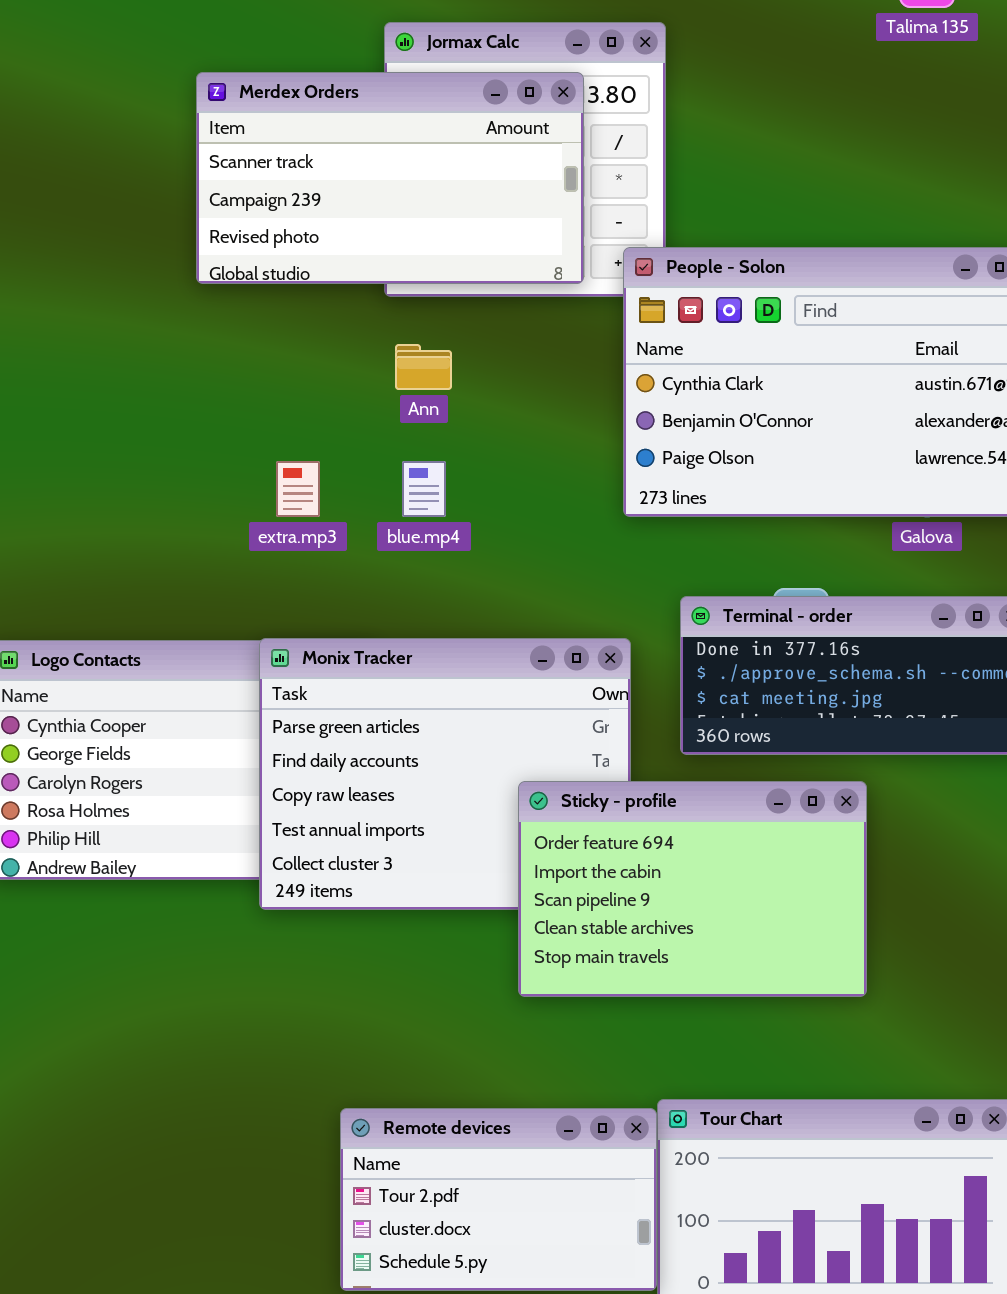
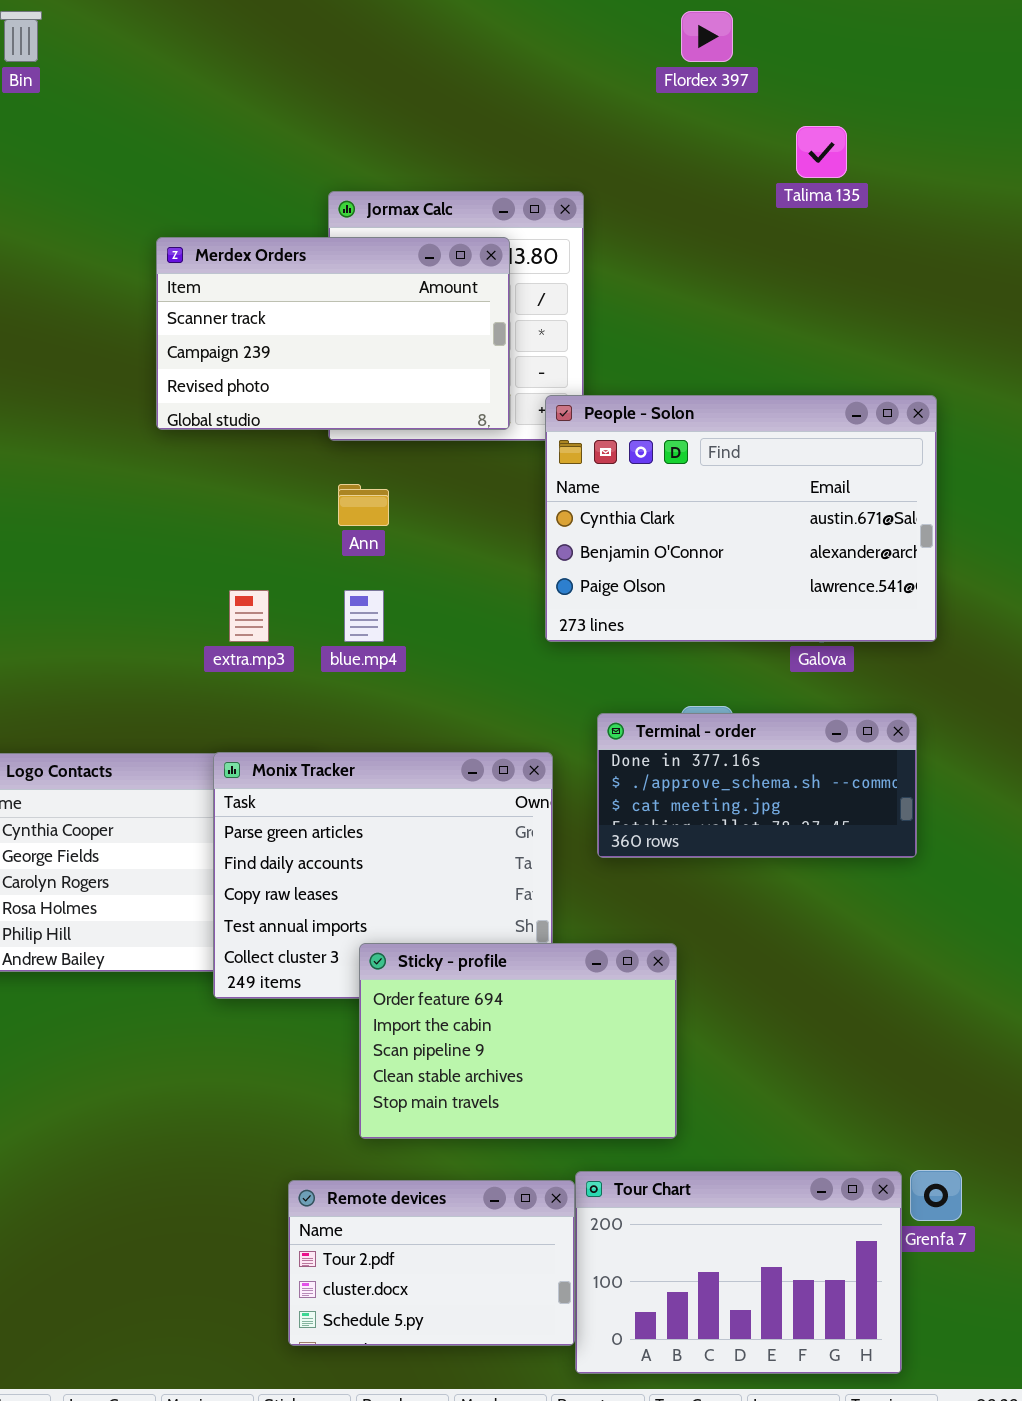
Sticky - profile: [518,781,867,997] -> [359,943,677,1139], moved

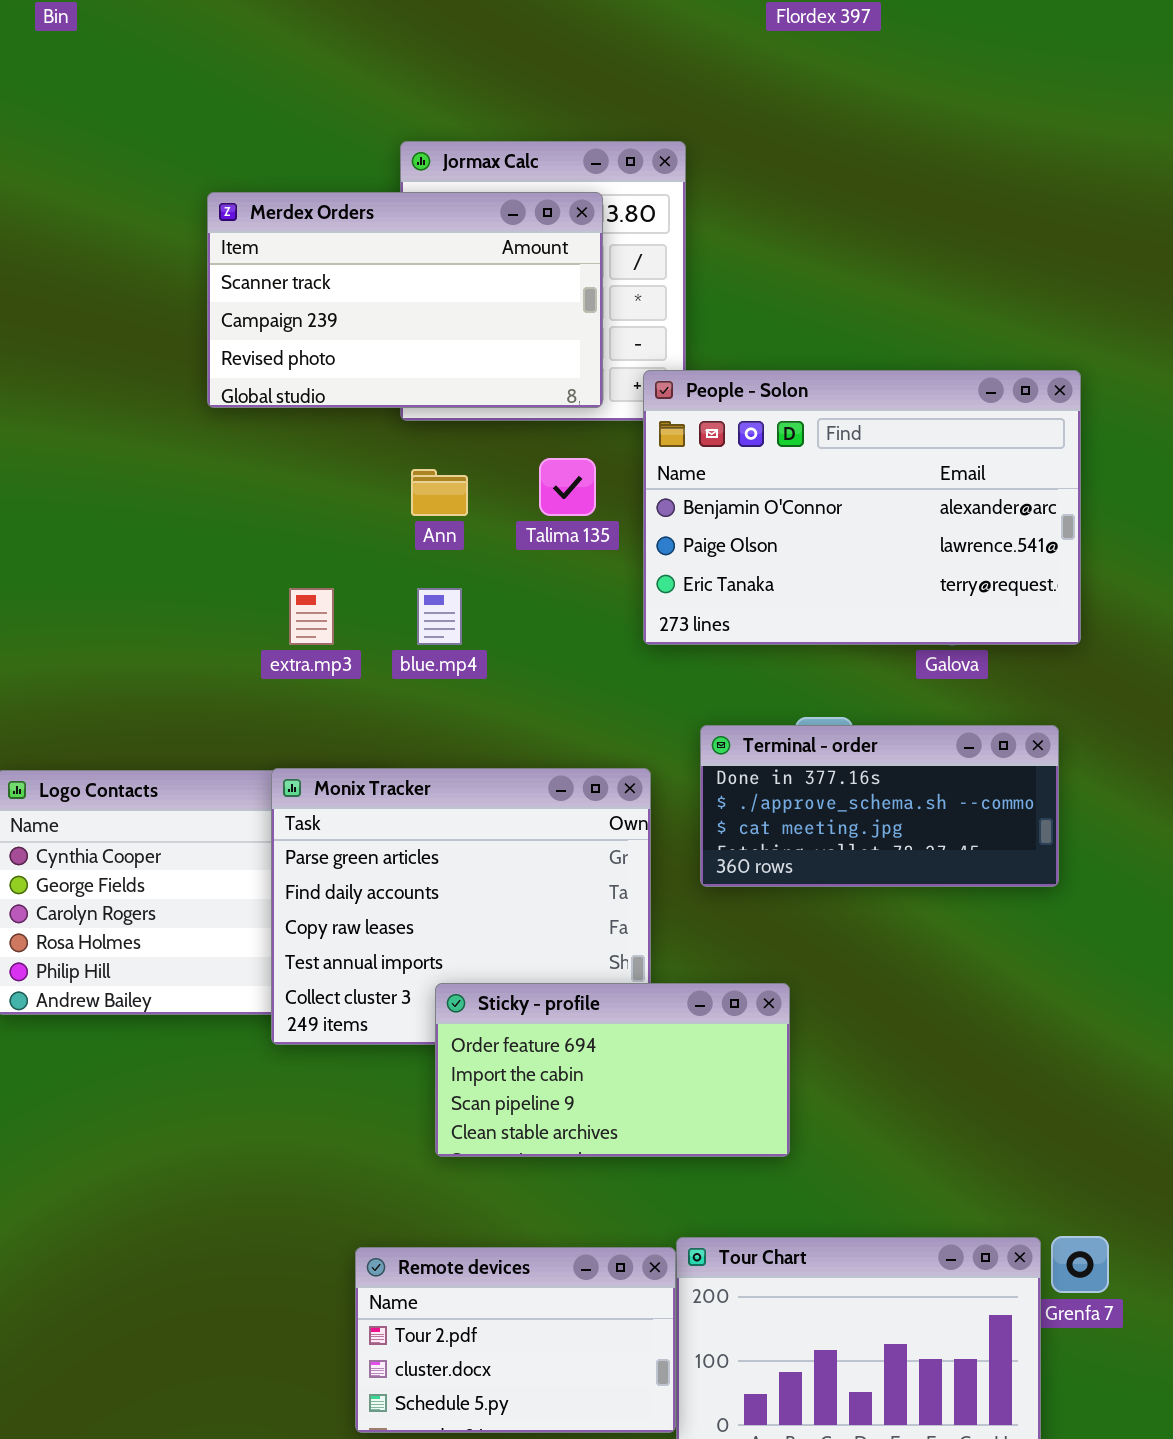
Talima 135: [796,126,847,178] -> [539,458,596,516], moved
People - Solon: [545,395,937,642] -> [643,370,1081,645], scrolled down 1 row
Sticky - profile: [359,943,677,1139] -> [435,983,790,1157], resized

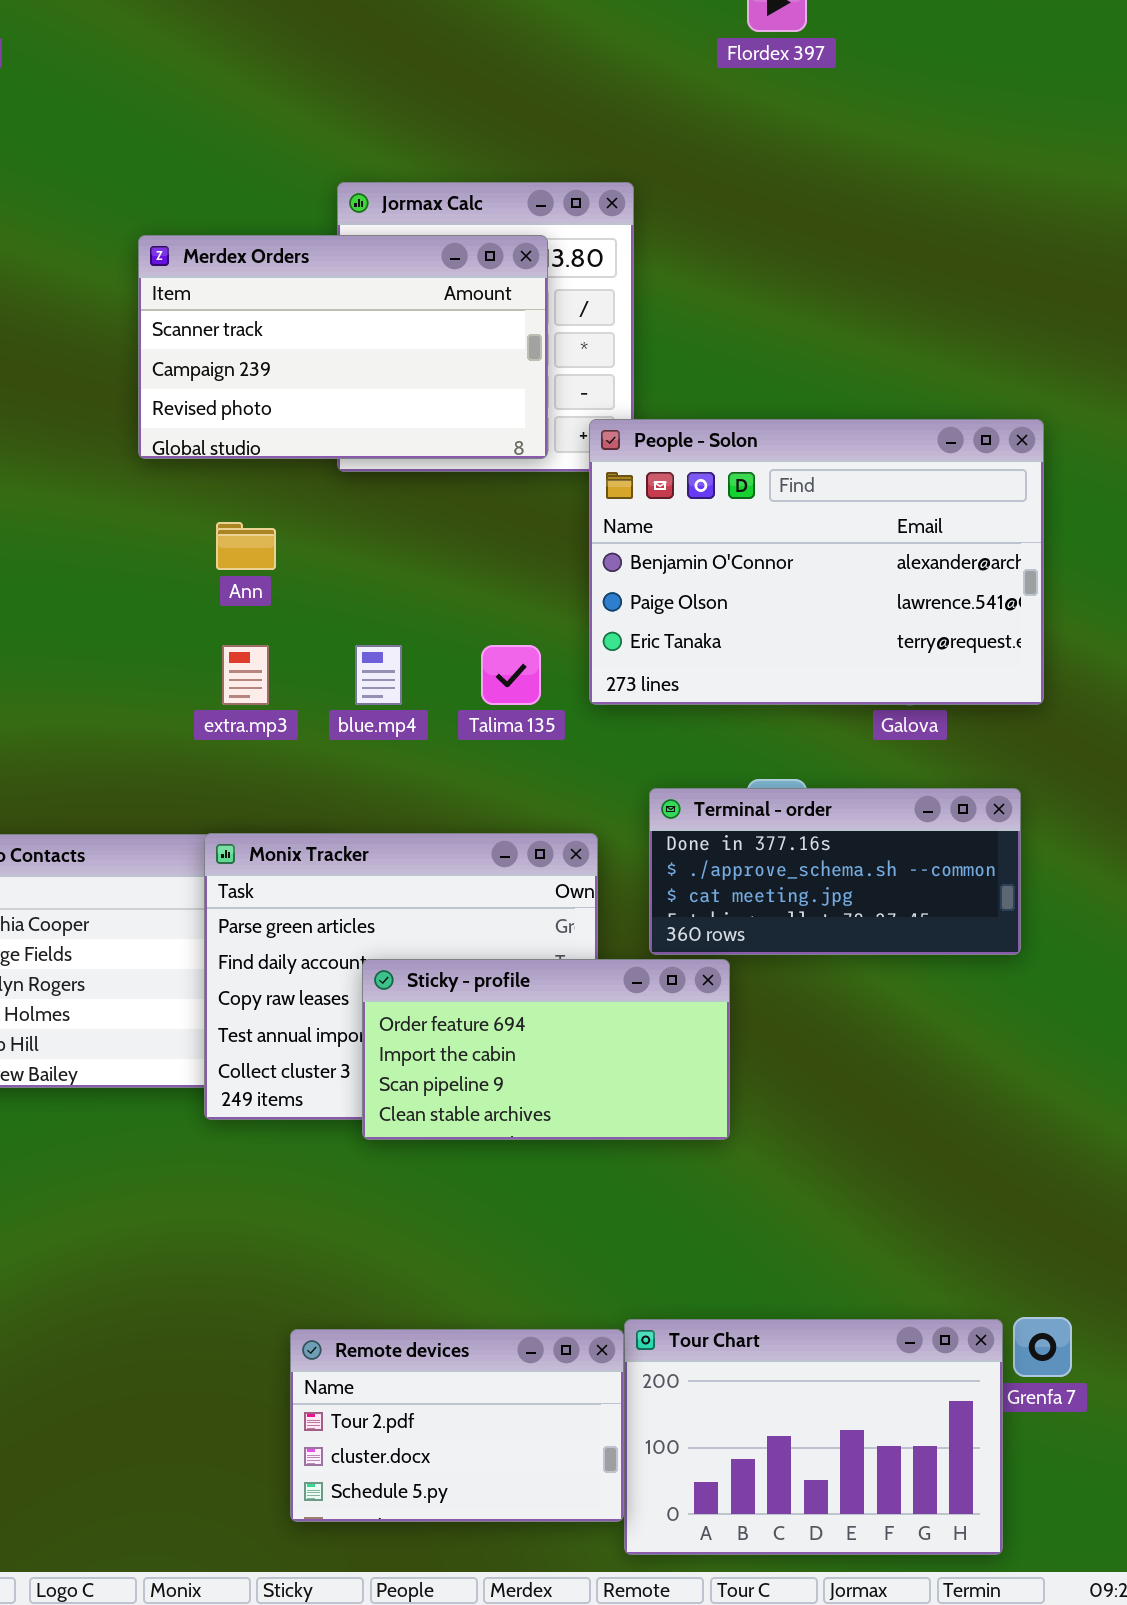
Talima 135: [539,458,596,516] -> [481,645,541,705], moved
Ann: [411,469,468,516] -> [216,522,276,570], moved
Sticky - profile: [435,983,790,1157] -> [362,959,730,1140], moved

